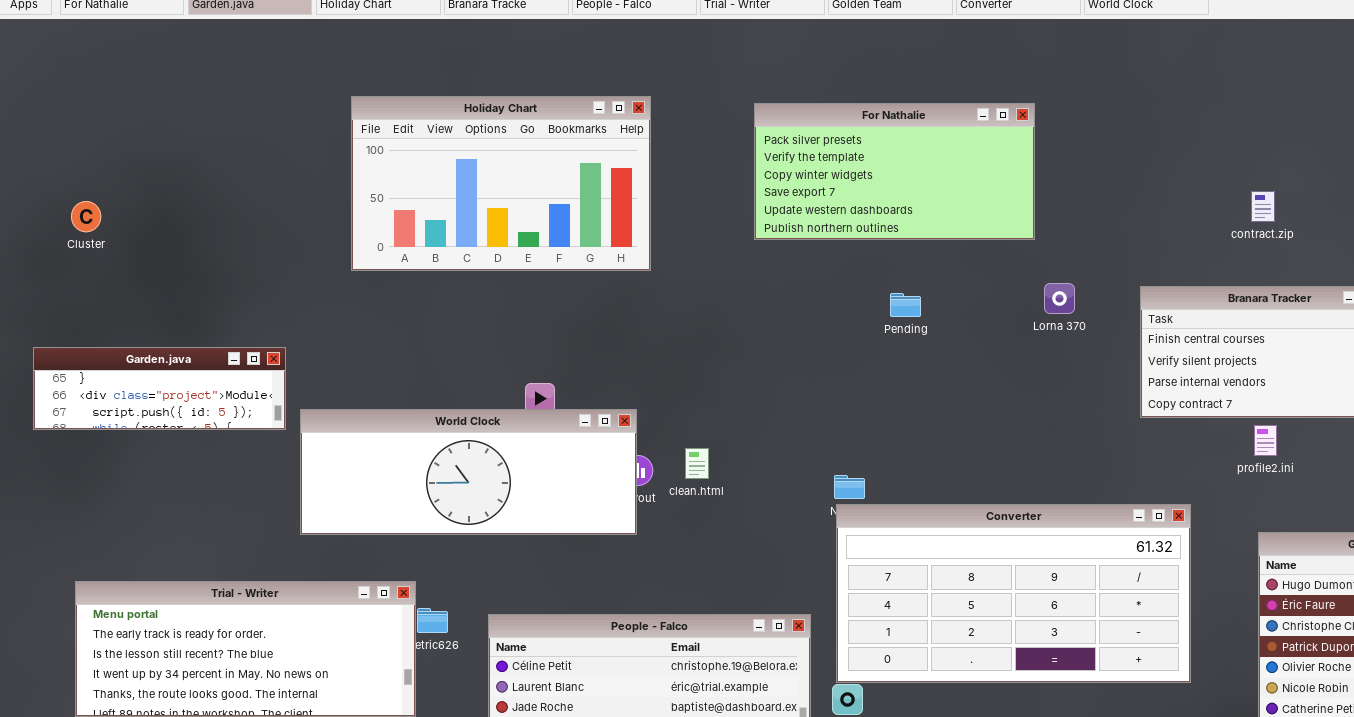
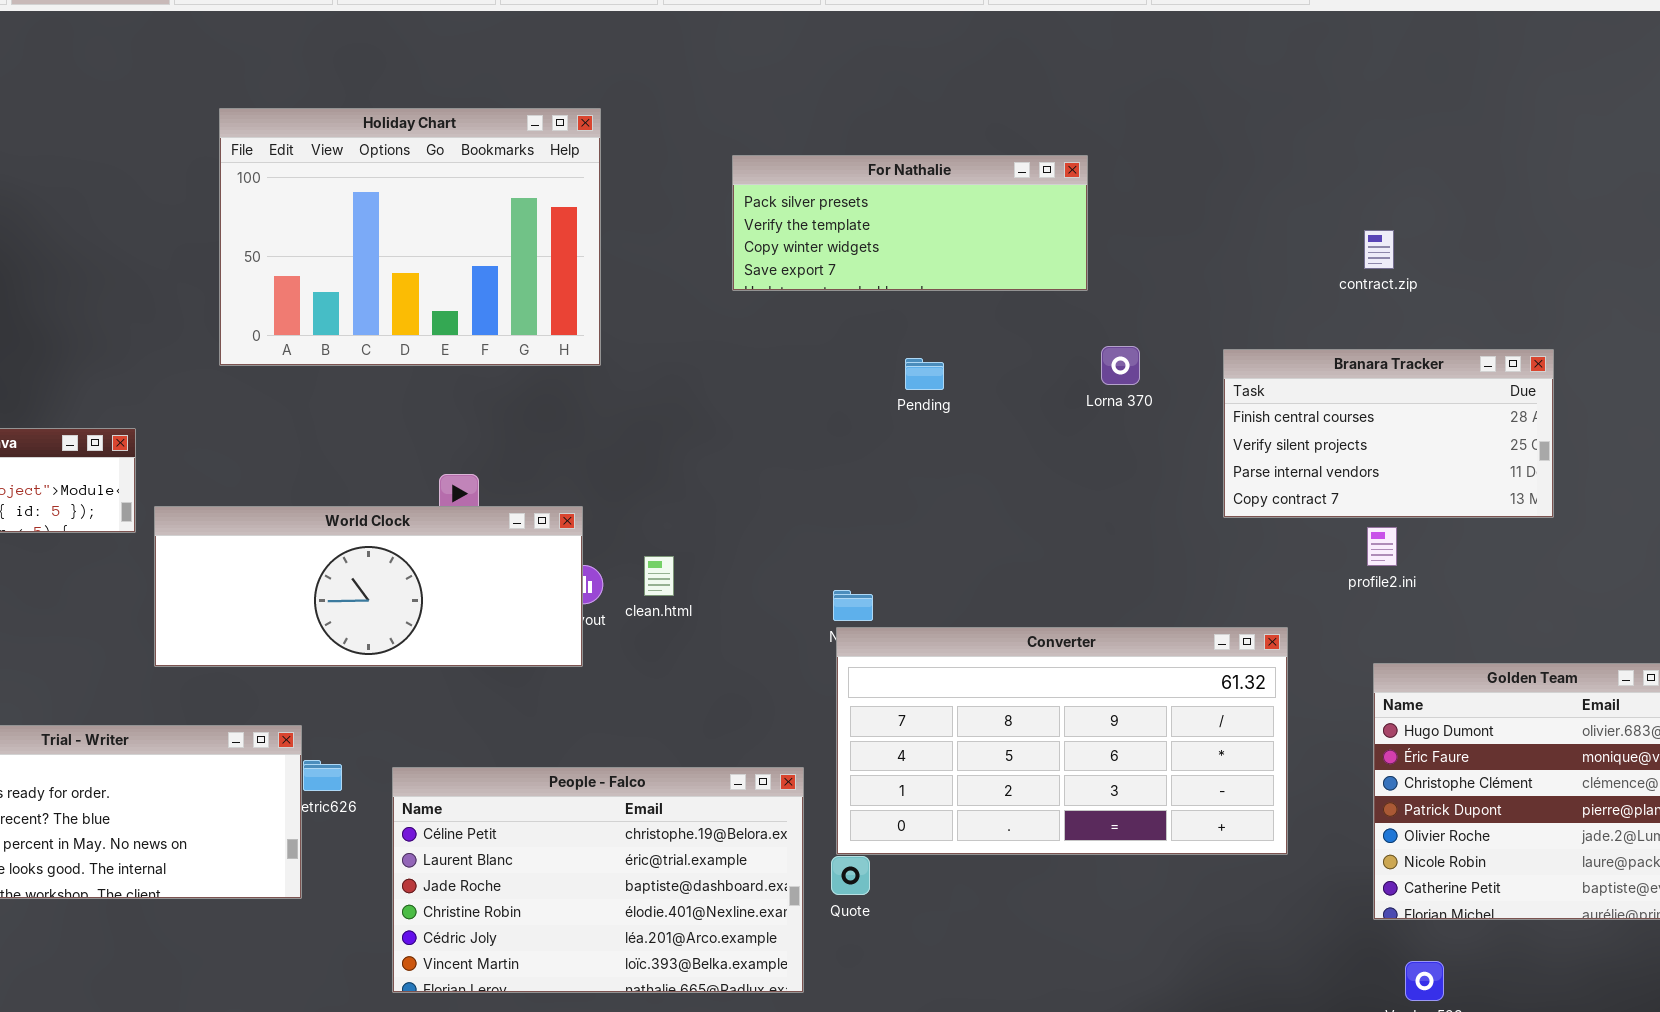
Holiday Chart: [351,96,651,271] -> [219,108,601,366], resized
For Nathalie: [754,103,1035,240] -> [732,155,1088,291], resized

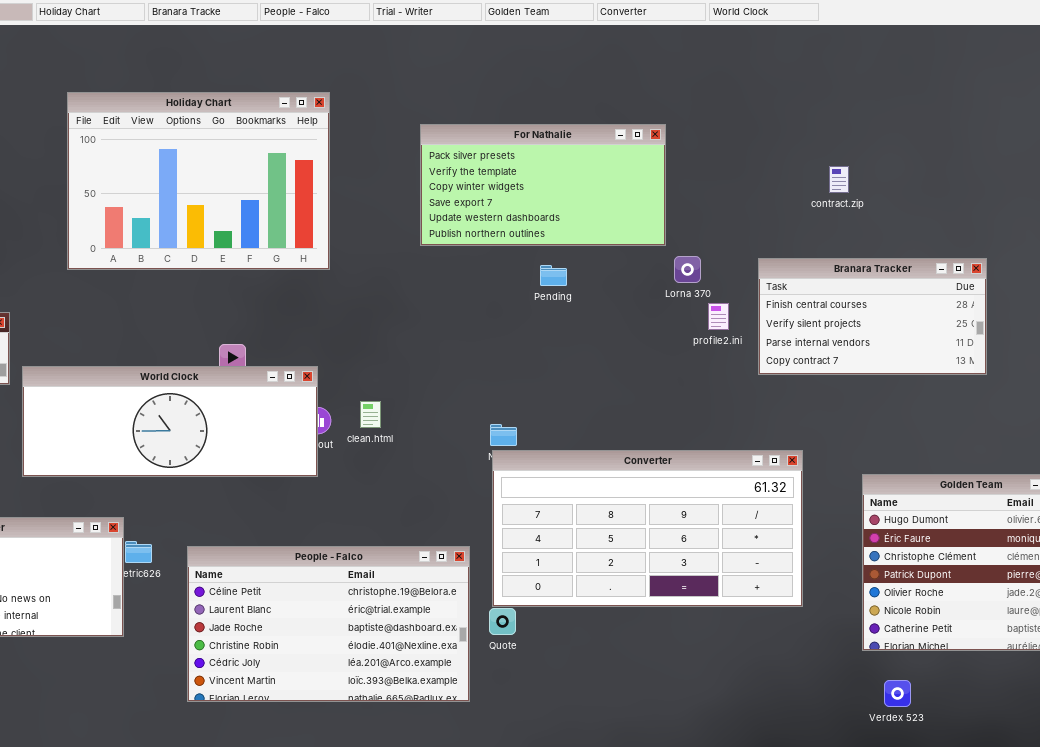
For Nathalie: [732,155,1088,291] -> [420,124,666,246], resized
contract.zip: [1364,230,1394,269] -> [829,166,849,193], moved
profile2.ini: [1367,527,1397,566] -> [708,303,729,330], moved

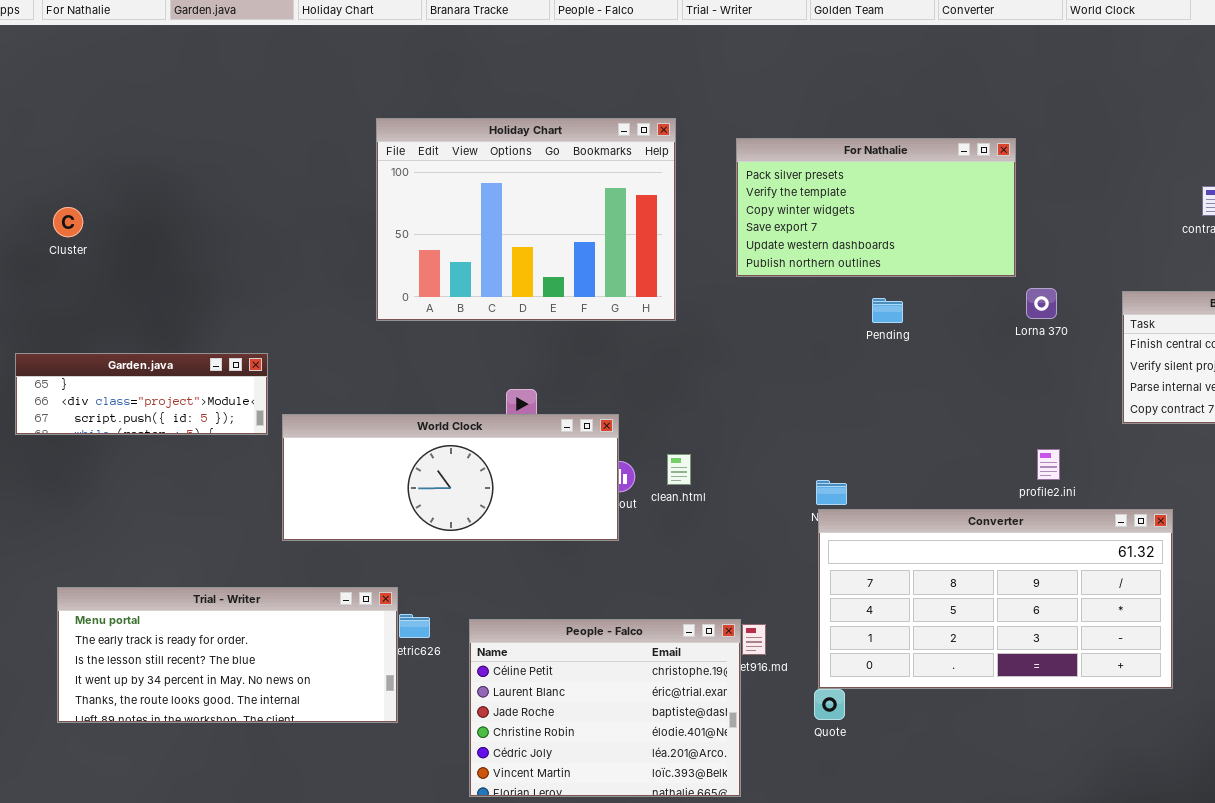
Holiday Chart: [67,92,330,270] -> [376,118,676,321], moved
profile2.ini: [708,303,729,330] -> [1037,449,1060,480], moved
People - Falco: [187,546,470,702] -> [469,619,741,797], resized

